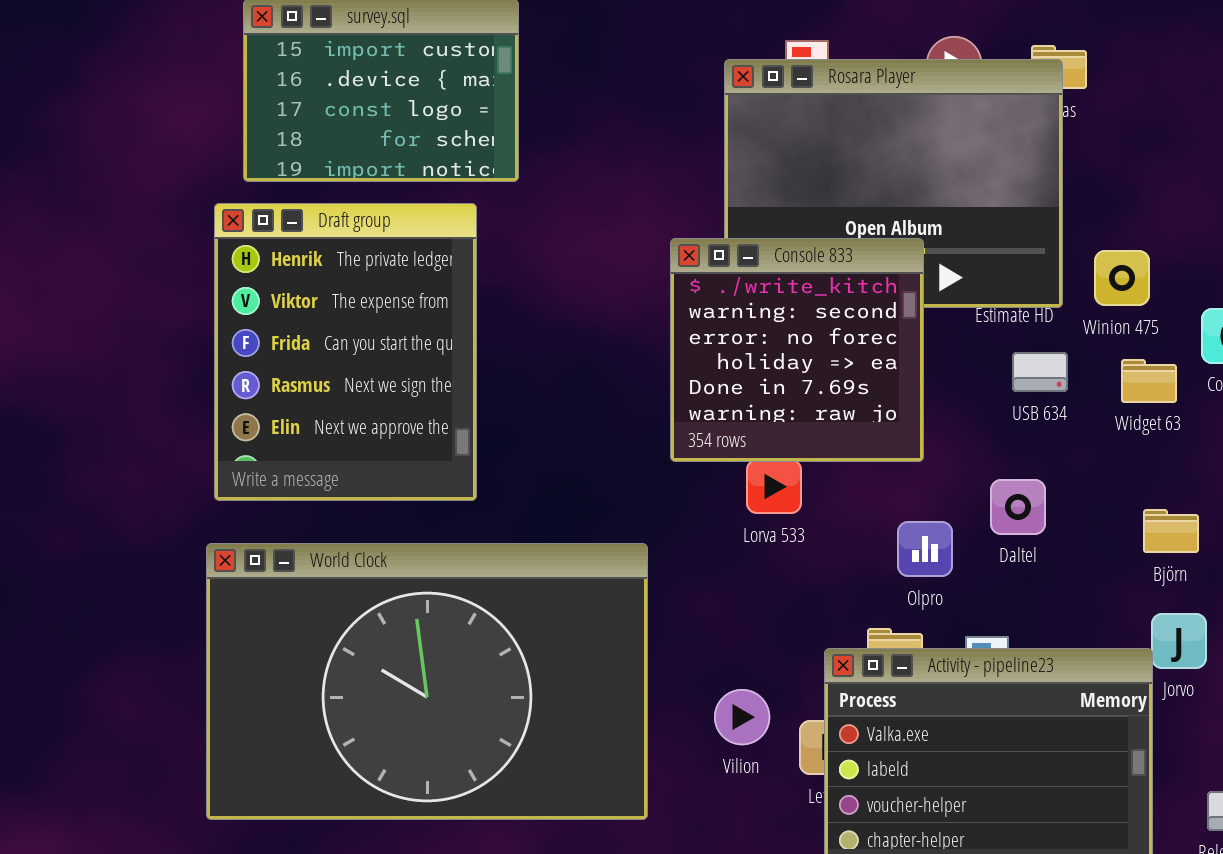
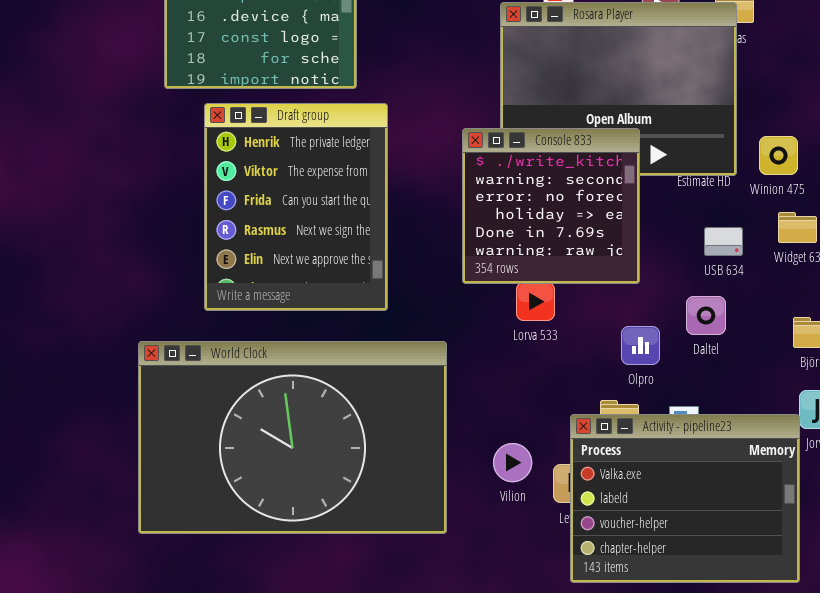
Draft group: [214,203,477,501] -> [204,103,388,311], moved
USB 634: [1012,352,1068,392] -> [704,227,743,256], moved

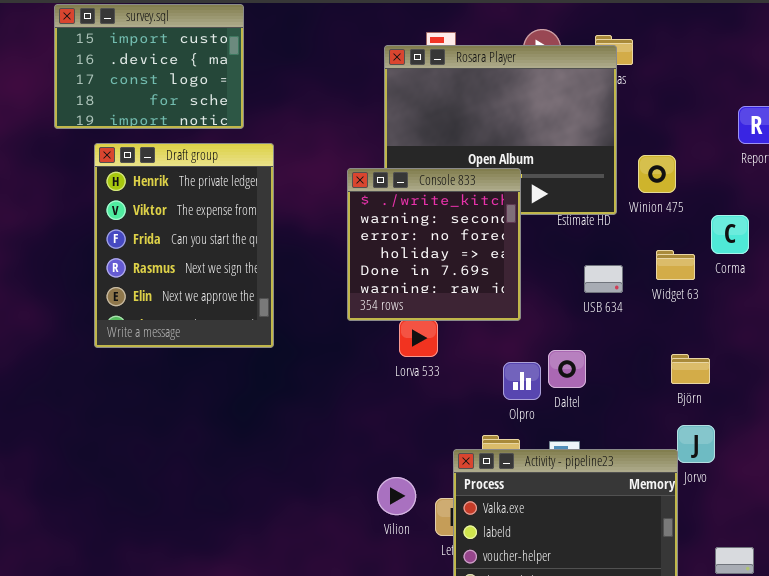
Winion 475: [759,136,798,175] -> [638,155,676,193], moved
Daltel: [686,296,726,335] -> [548,350,586,388], moved
World Clock: [138,341,447,534] -> none, closed

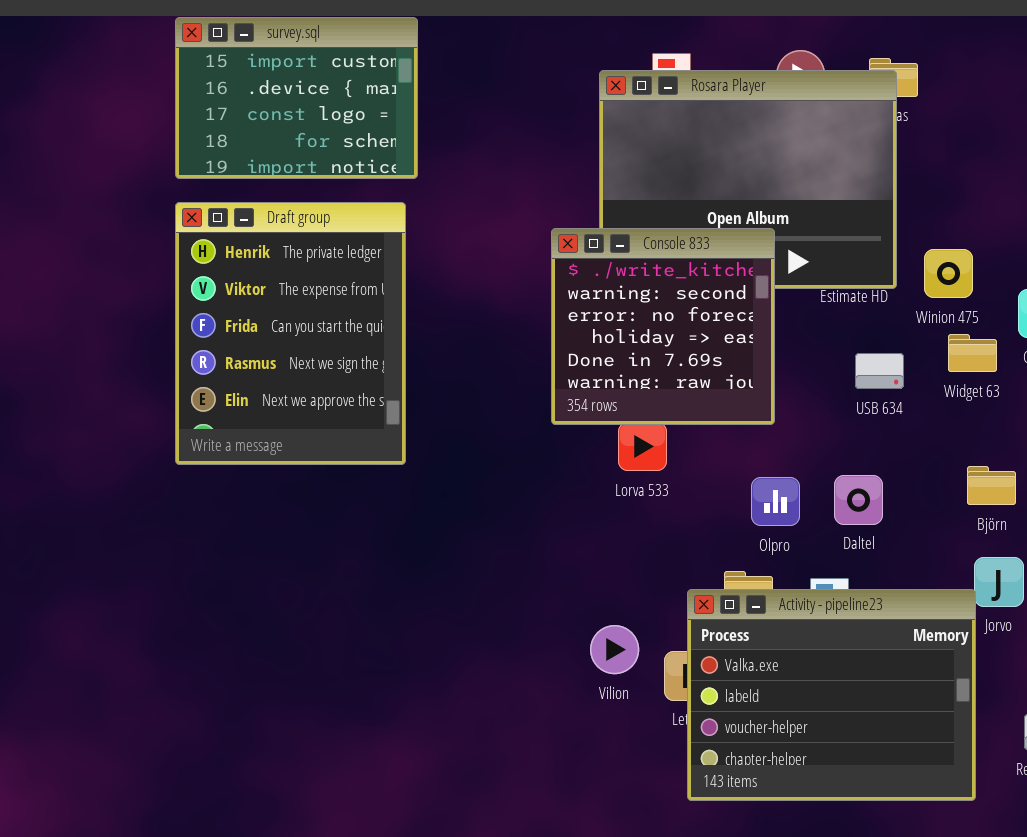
Draft group: [94,143,274,348] -> [175,202,406,465], moved
Winion 475: [638,155,676,193] -> [924,249,973,298], moved
Daltel: [548,350,586,388] -> [834,475,883,525], moved

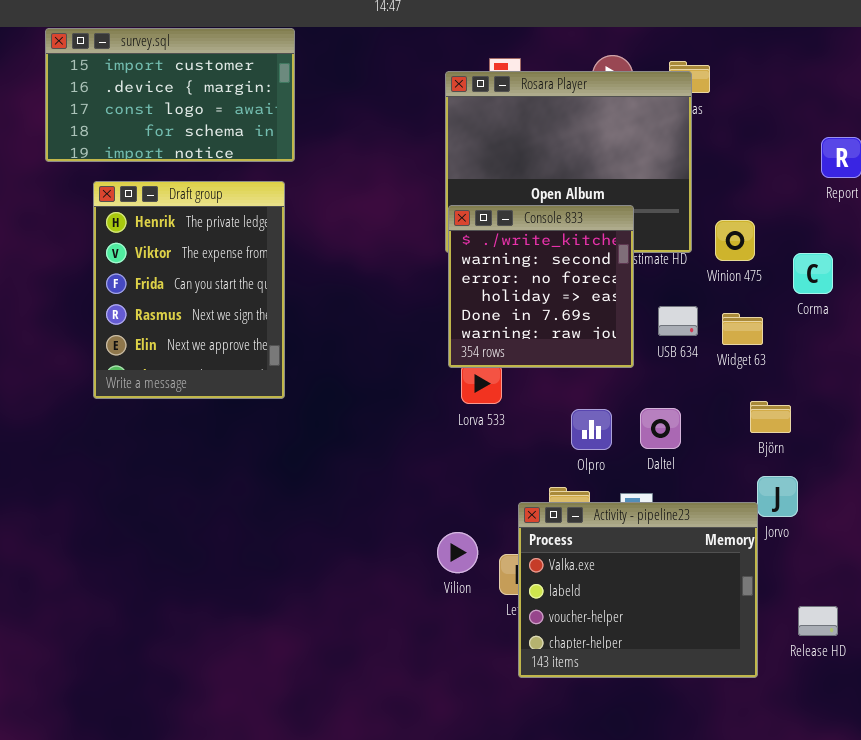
survey.sql: [175,17,418,179] -> [45,28,295,162], resized
Console 833: [551,228,775,425] -> [448,205,634,368], moved
Widget 63: [948,334,997,372] -> [722,313,763,345], moved

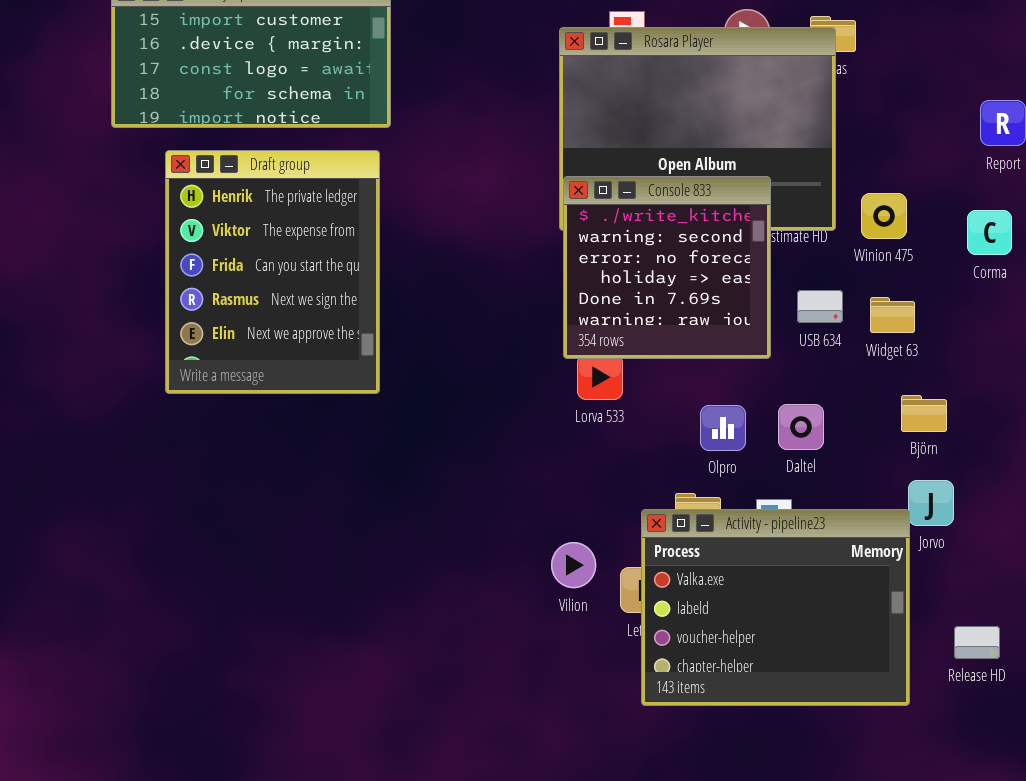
Corma: [793,253,833,294] -> [967,210,1012,255], moved

